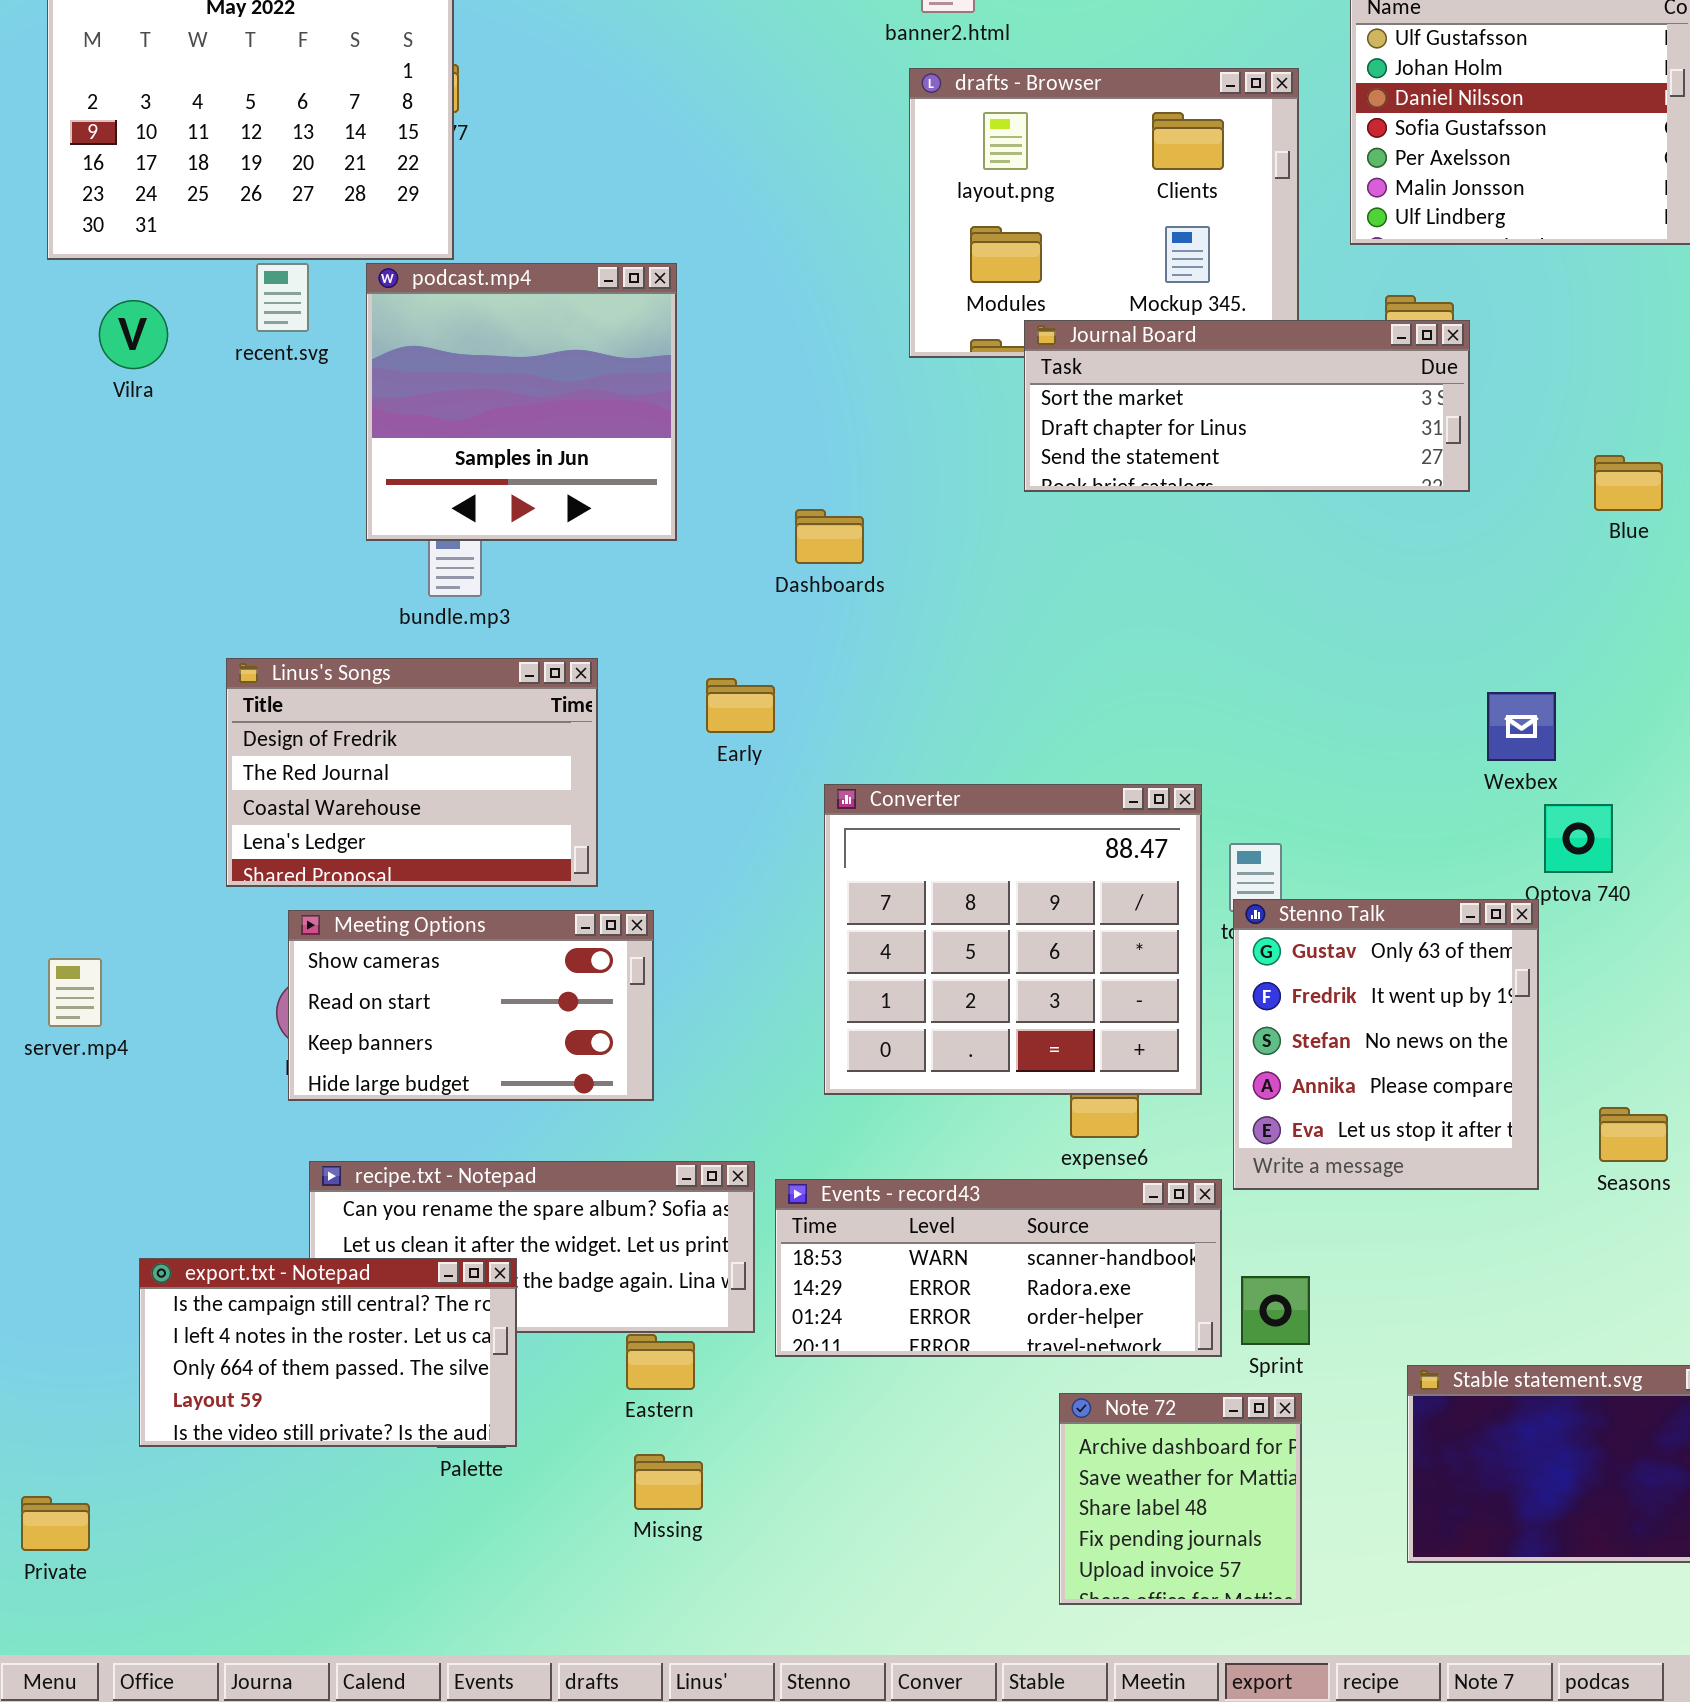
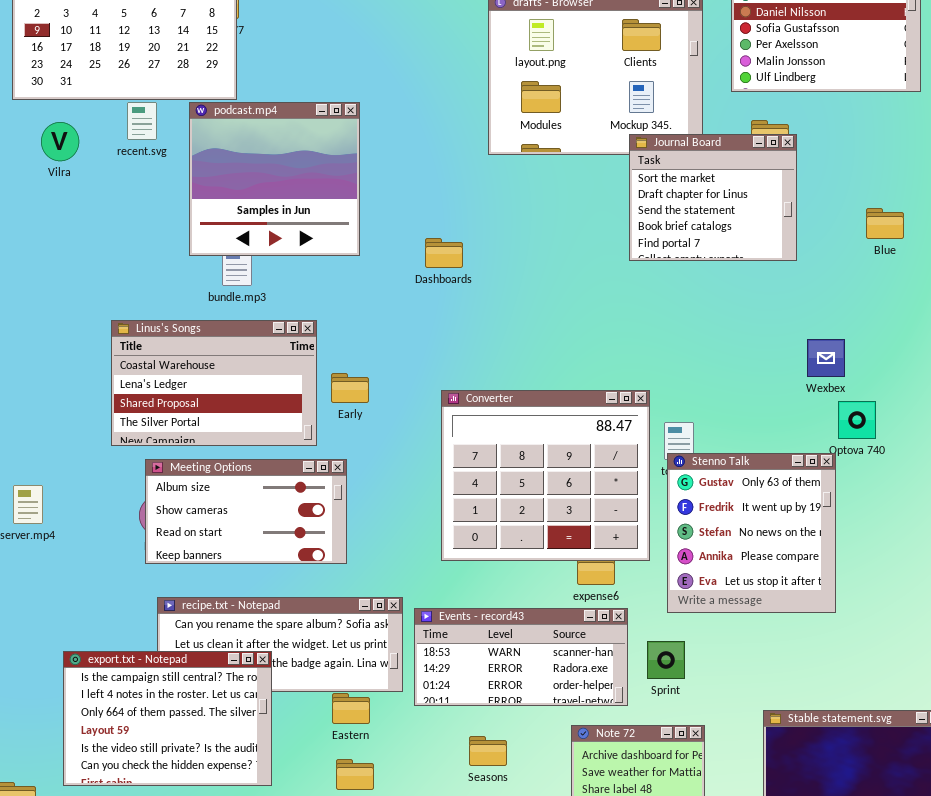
Journal Board: [1024,320,1470,492] -> [629,134,797,261], resized
Linus's Songs: [226,658,598,887] -> [111,320,317,446], scrolled down 2 rows
Early: [706,678,775,733] -> [331,373,369,403], moved
Meeting Options: [288,910,654,1101] -> [145,459,347,564], scrolled up 1 row
Seasons: [1599,1107,1668,1162] -> [469,736,507,766], moved
Events - record43: [775,1179,1222,1357] -> [414,608,628,706], resized
export.txt - Notepad: [139,1258,517,1447] -> [63,651,272,786], resized
Sprint: [1241,1276,1310,1345] -> [647,641,685,679], moved

